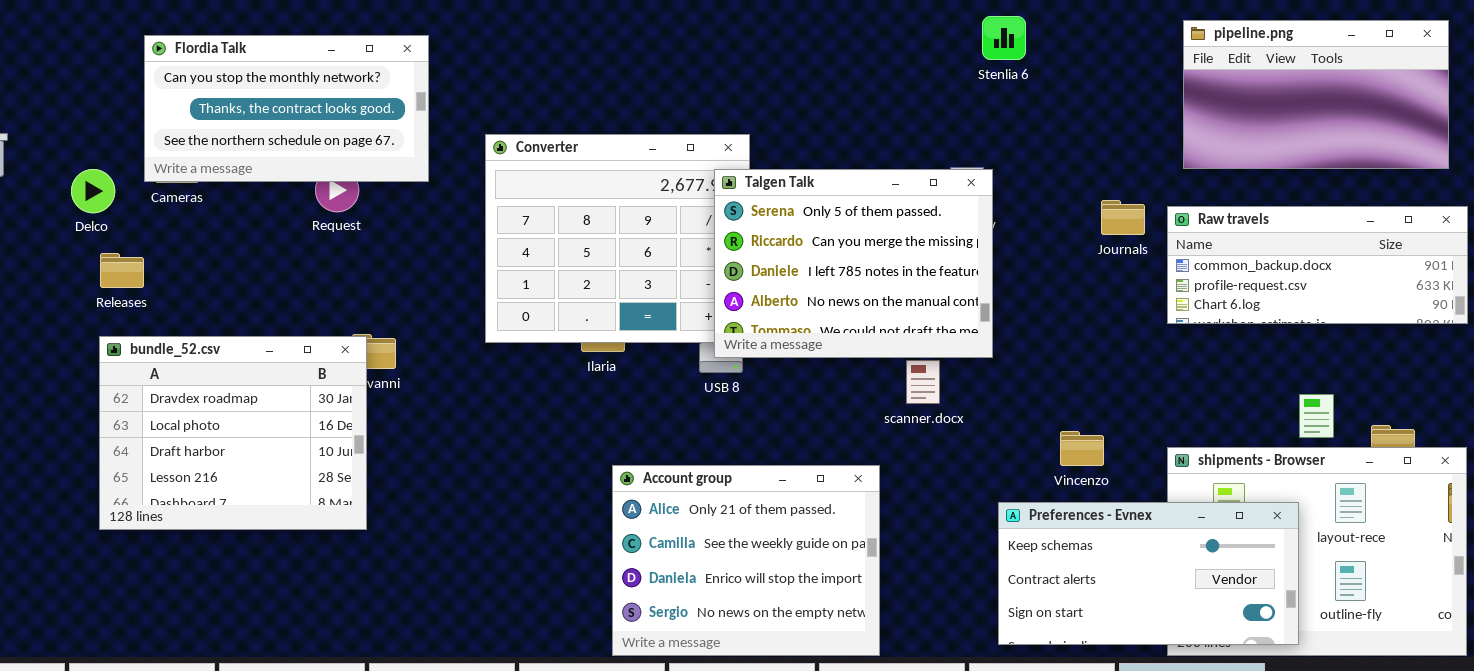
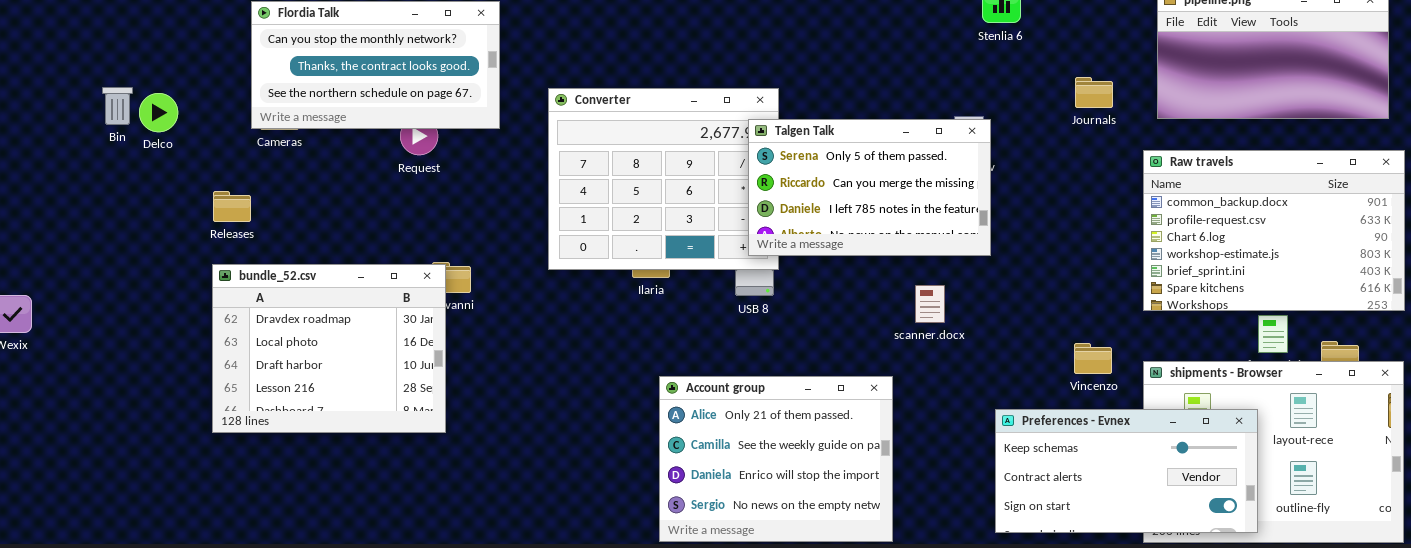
Delco: [71,169,115,213] -> [139,93,178,132], moved
Talgen Talk: [714,169,993,358] -> [748,119,991,256], resized
Journals: [1101,200,1145,235] -> [1075,77,1113,108], moved
Raw travels: [1167,206,1468,324] -> [1143,150,1405,311], resized
Vincenzo: [1060,431,1104,466] -> [1074,343,1112,374], moved

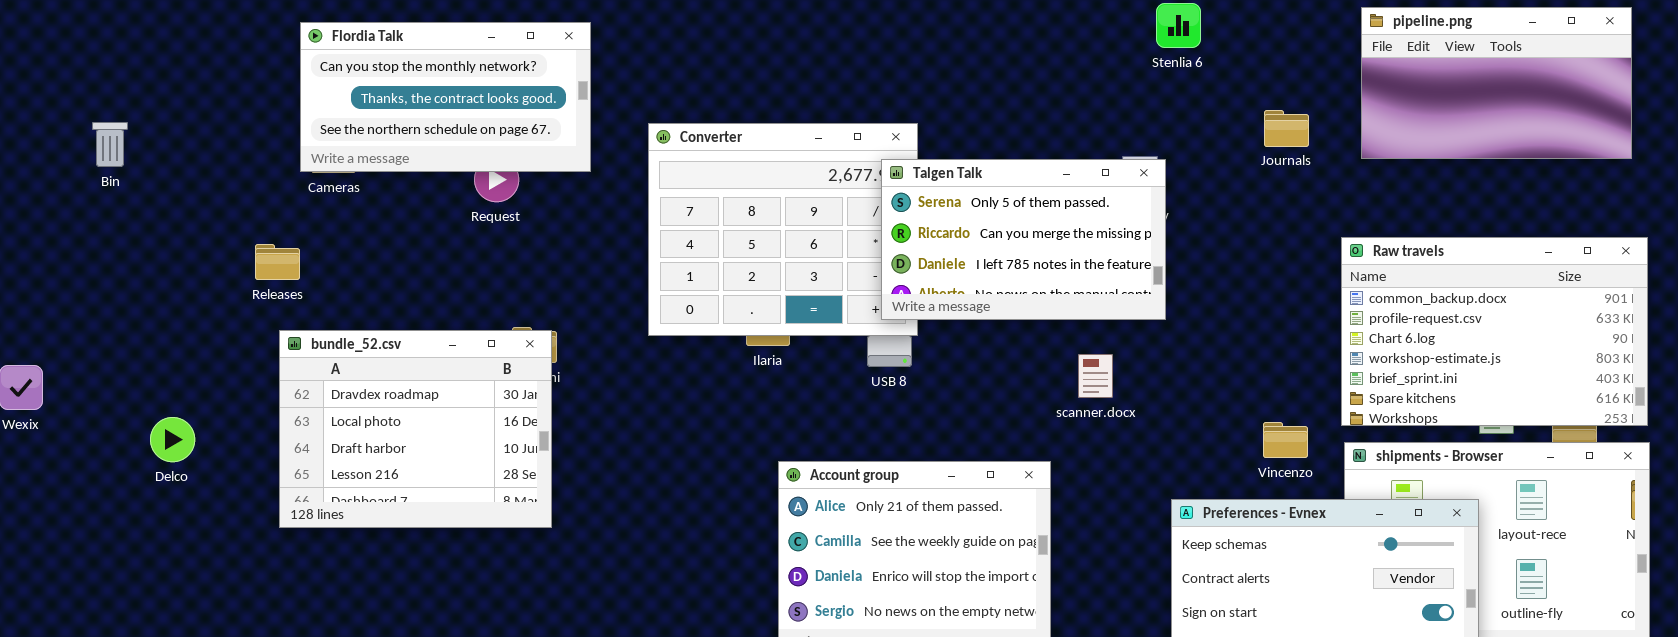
Bin: [102,87,133,125] -> [92,122,128,167], moved
Delco: [139,93,178,132] -> [150,417,195,462], moved
Raw travels: [1143,150,1405,311] -> [1341,237,1648,426], moved
bundle_52.csv: [212,264,446,433] -> [279,330,552,528], moved

